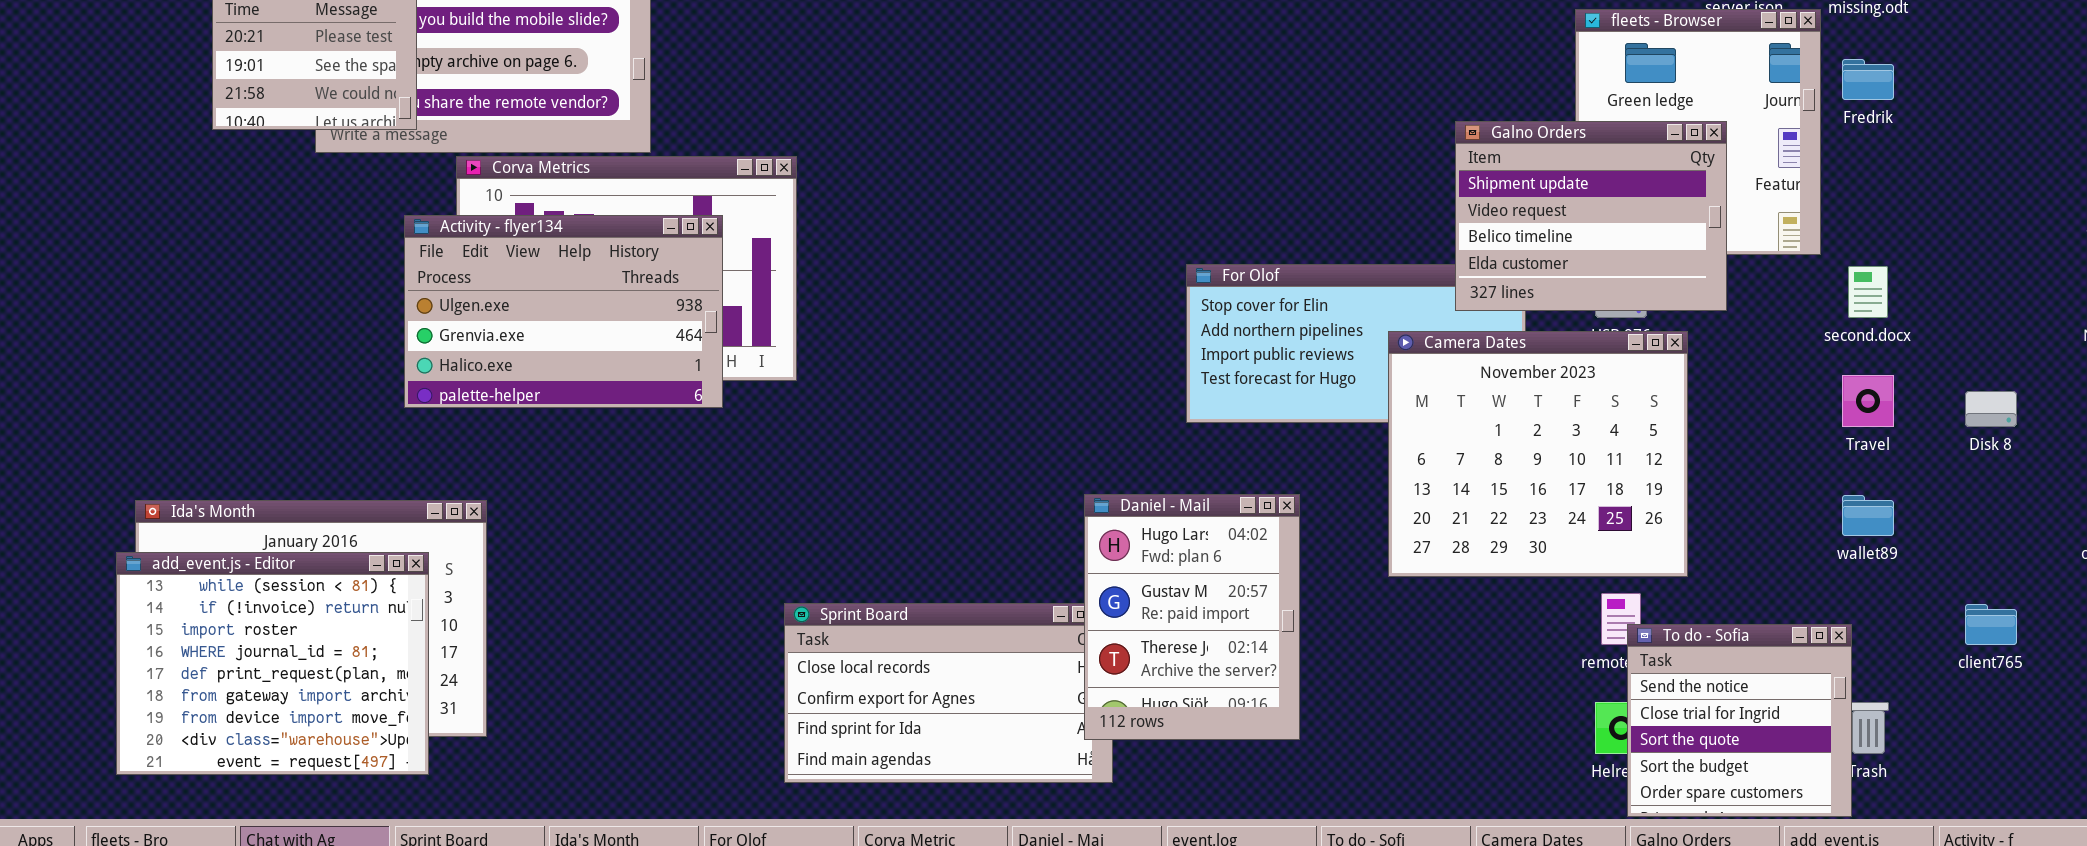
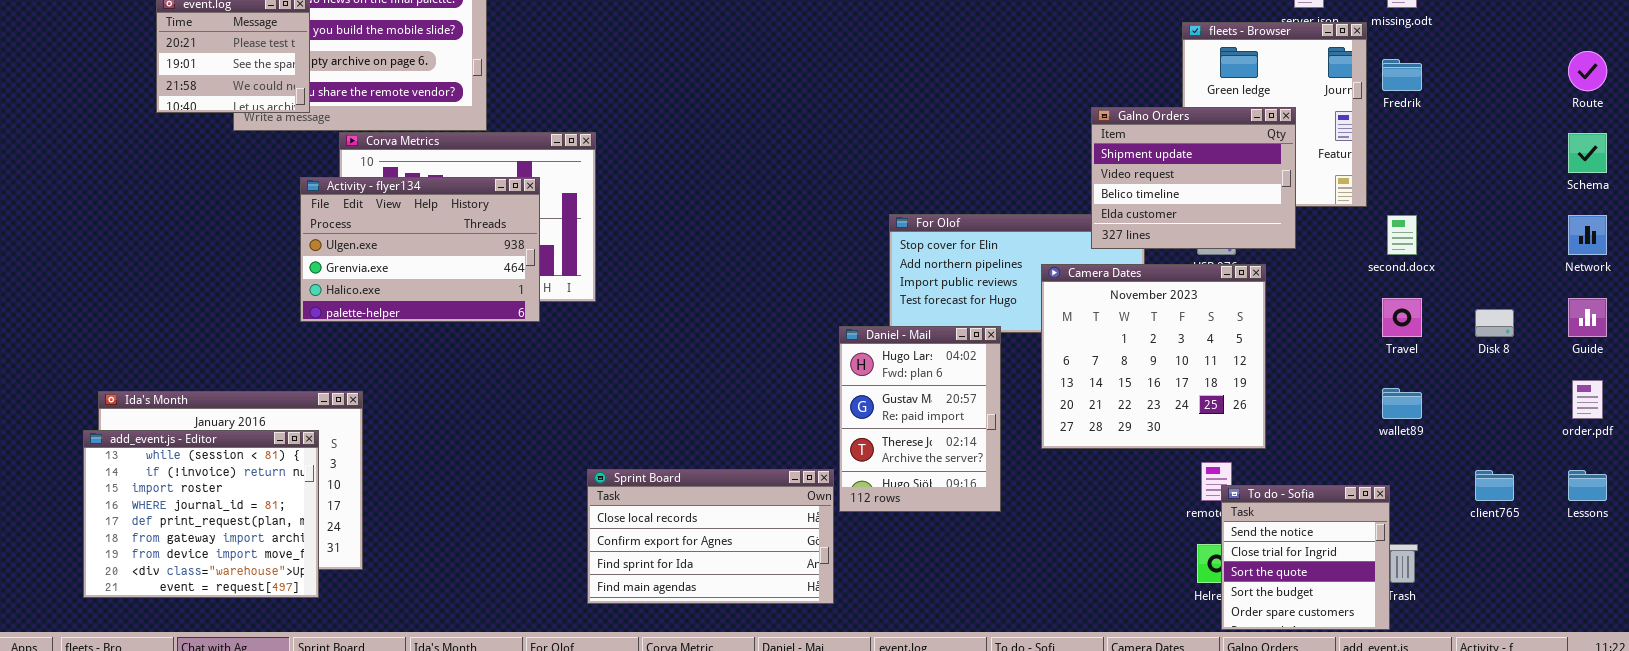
Daniel - Mail: [1084,494,1300,740] -> [839,326,1001,512], moved

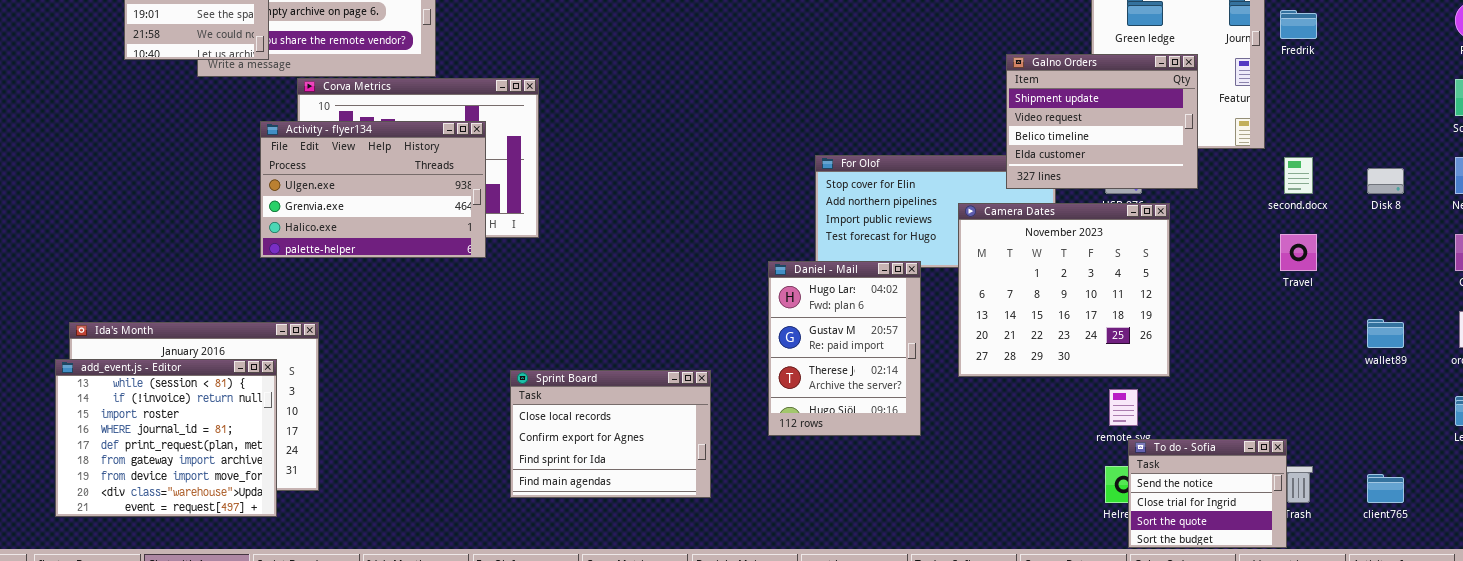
Disk 8: [1475,309,1514,337] -> [1367,168,1404,194], moved
wallet89: [1382,388,1422,419] -> [1367,319,1404,348], moved
Sprint Board: [587,469,834,604] -> [510,370,711,498], moved, resized
client765: [1475,470,1514,501] -> [1367,474,1404,503], moved
To do - Sofia: [1221,485,1390,630] -> [1128,439,1287,548], resized

